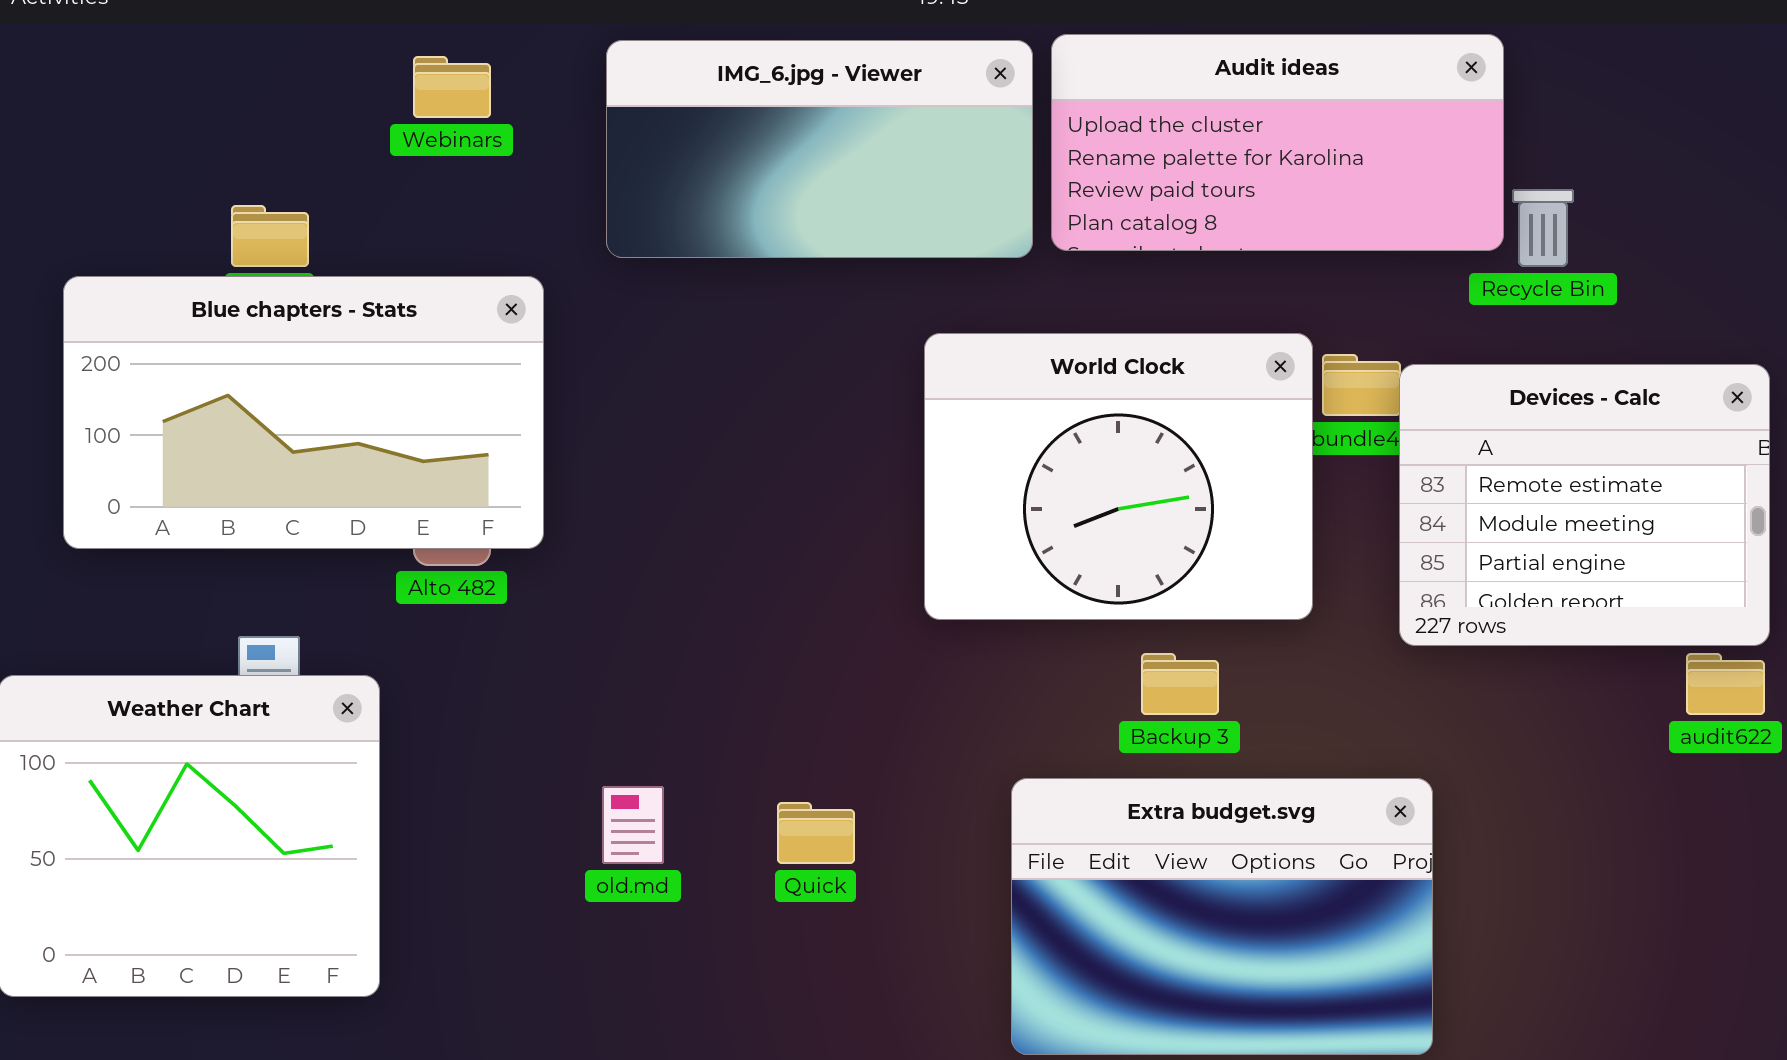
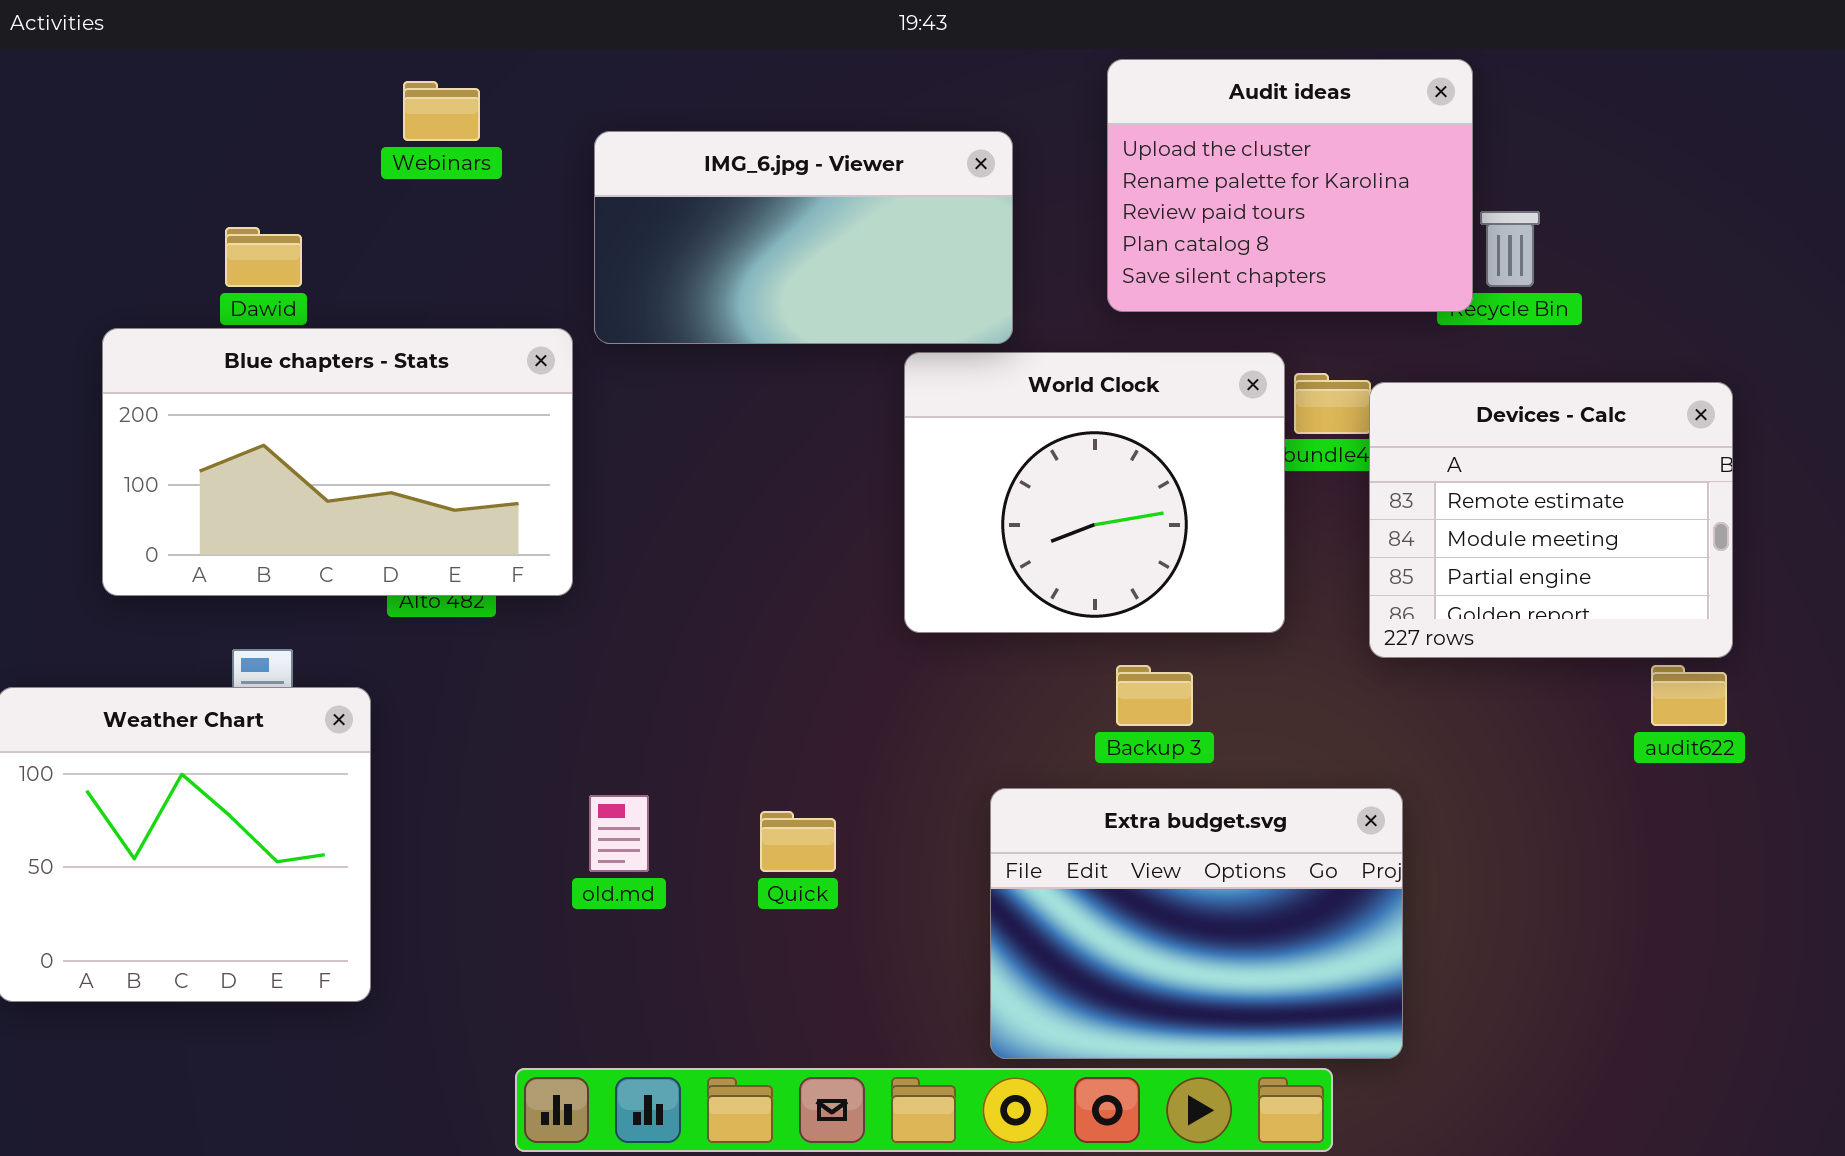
Audit ideas: [1051,34,1504,251] -> [1107,59,1473,312], resized
IMG_6.jpg - Viewer: [606,40,1033,258] -> [594,131,1013,344], moved
Blue chapters - Stats: [63,276,544,549] -> [102,328,573,596], moved

